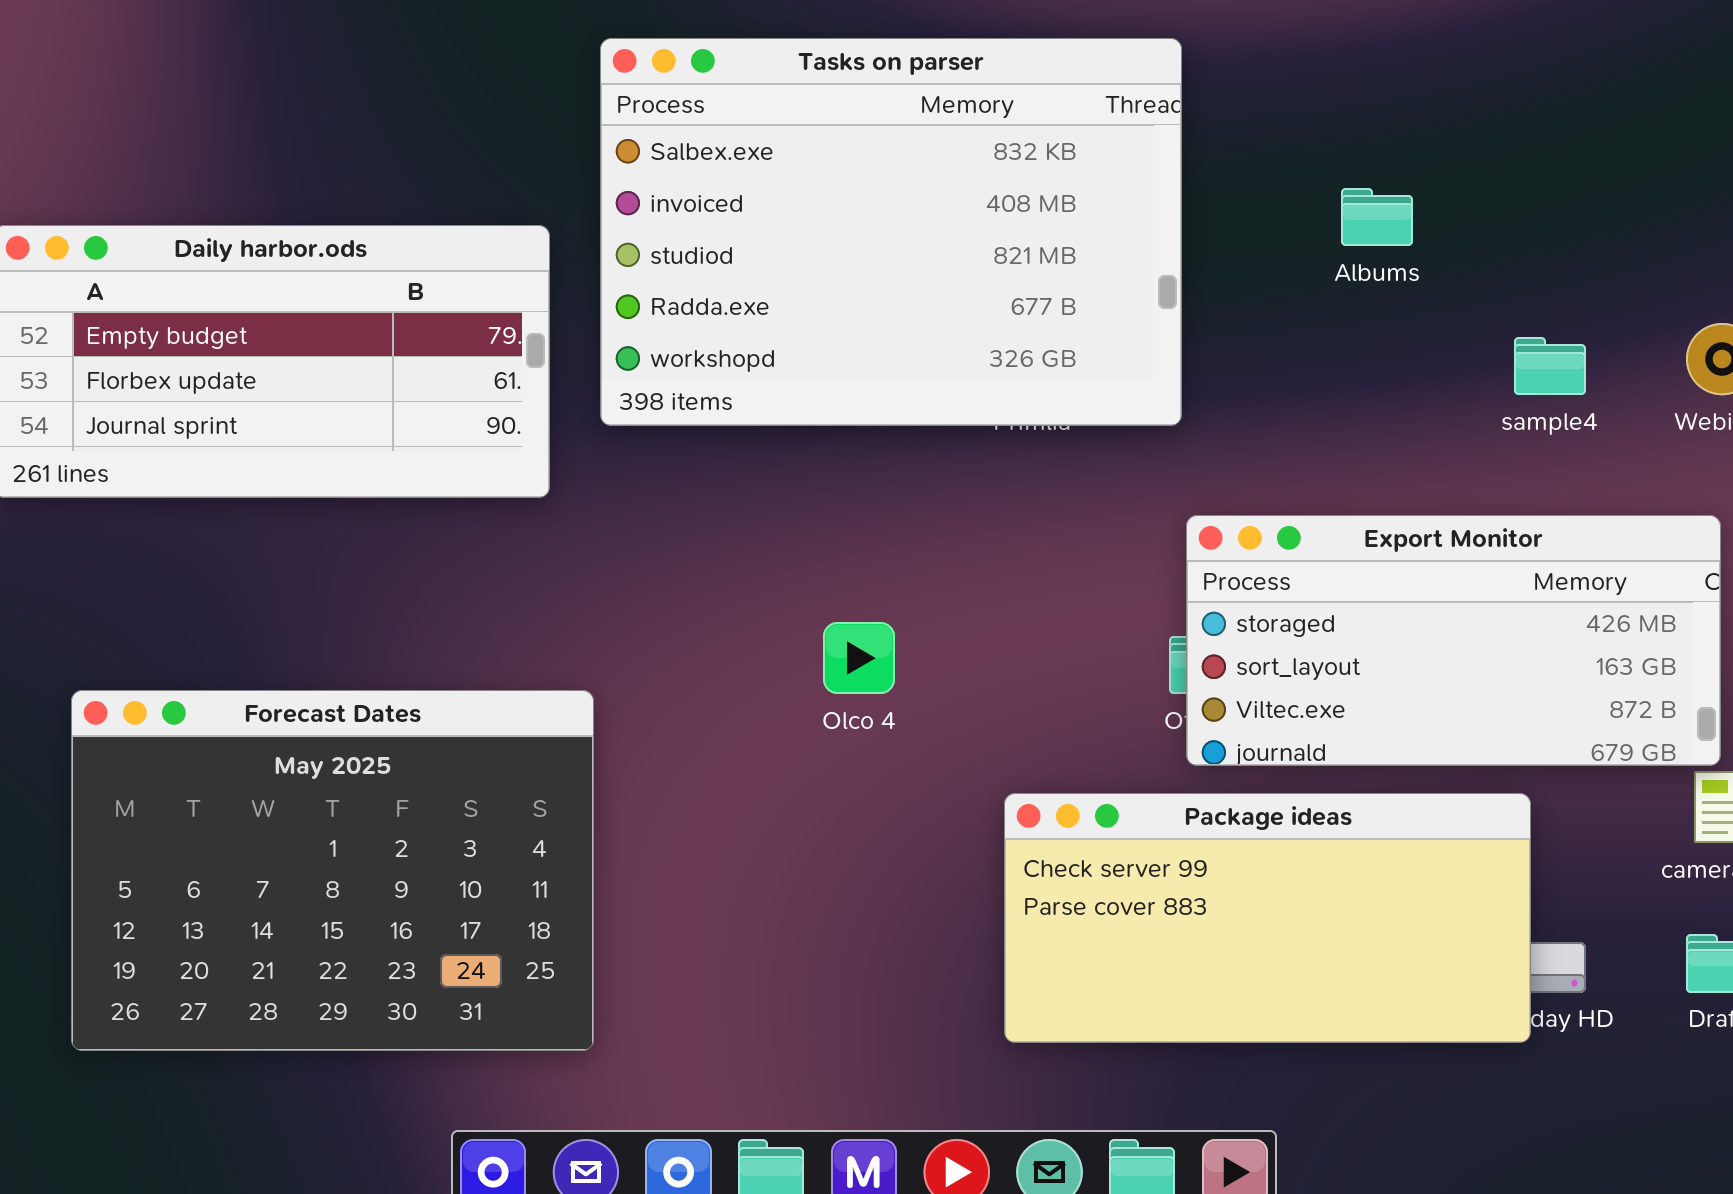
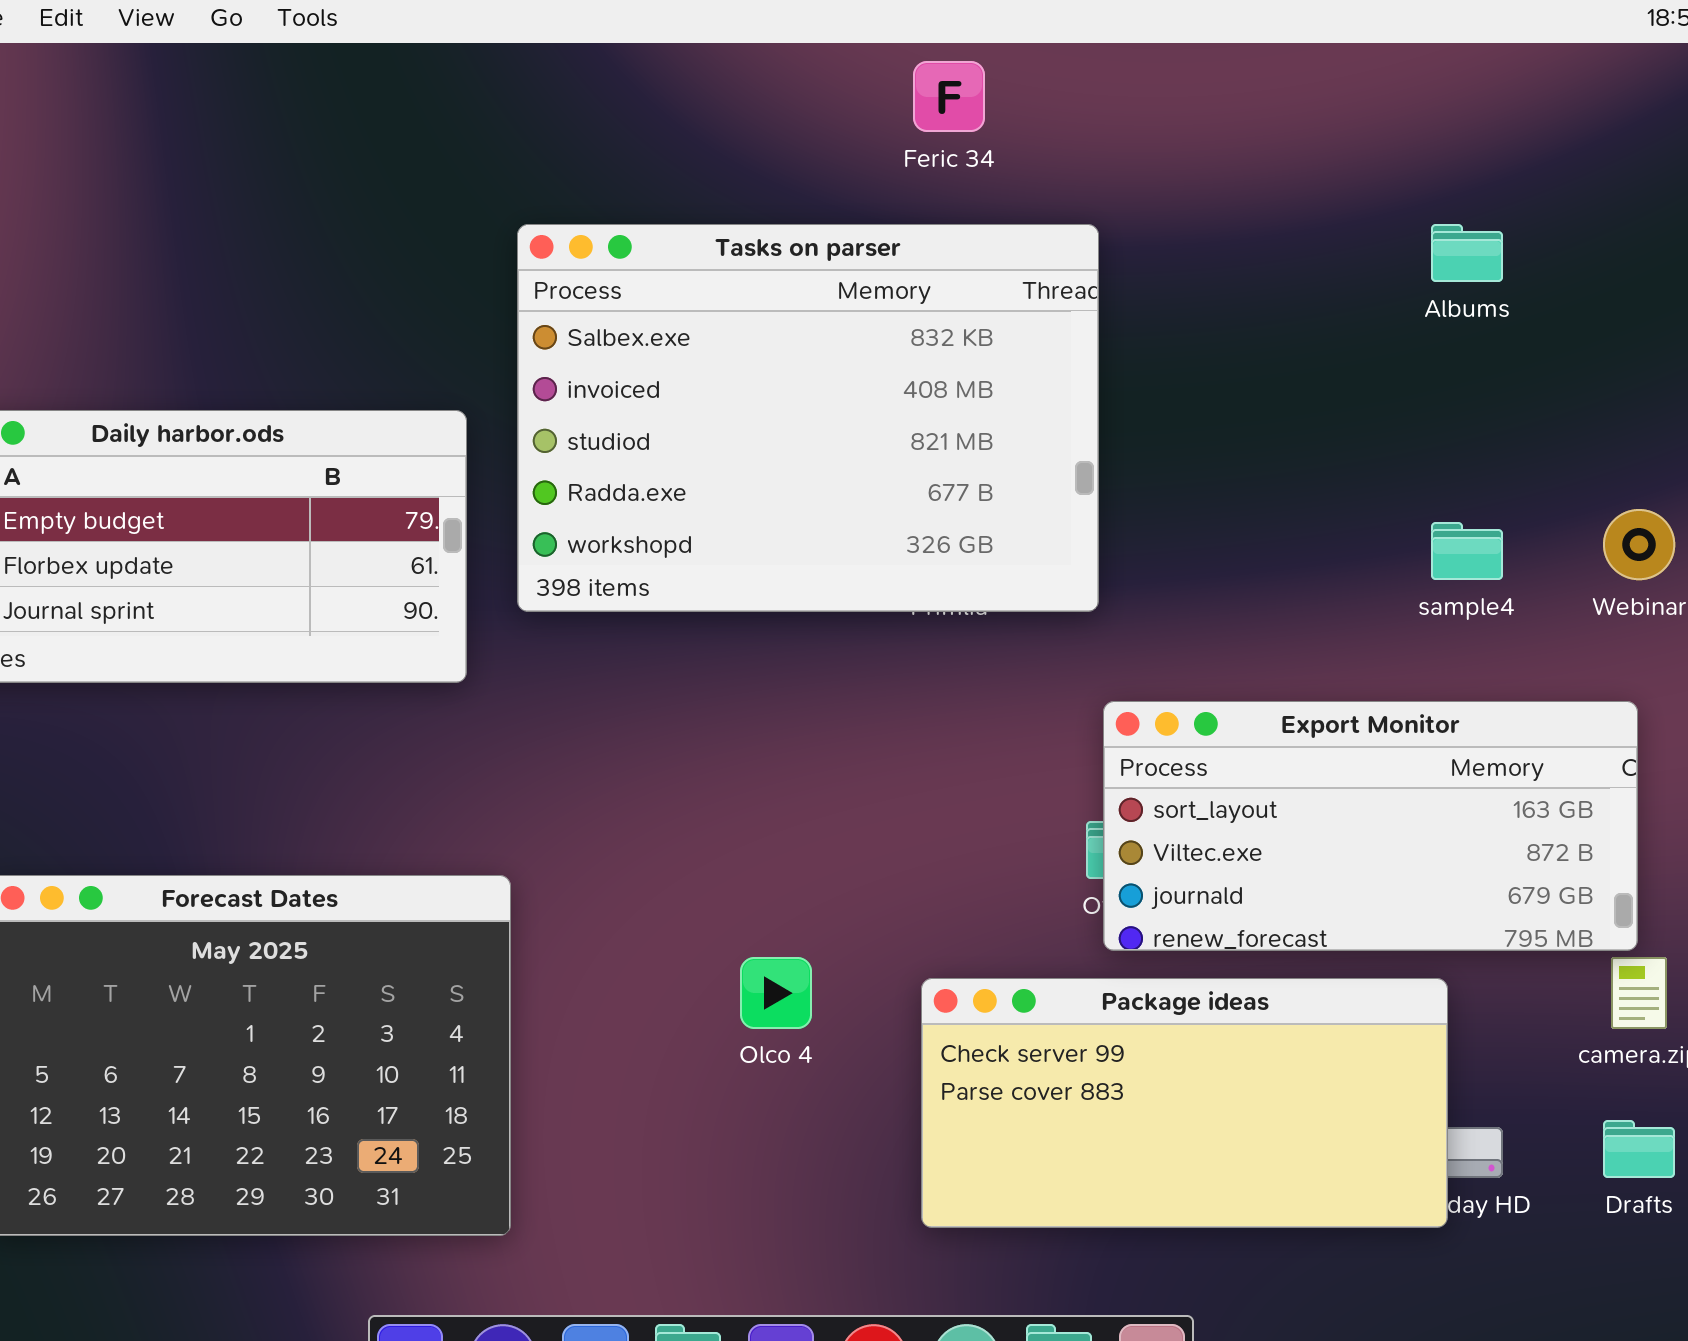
Albums: [1341,188,1413,246] -> [1431,224,1503,282], moved
Export Monitor: [1186,515,1721,766] -> [1103,701,1638,951], scrolled down 1 row
Olco 4: [823,622,895,694] -> [740,957,812,1029], moved

